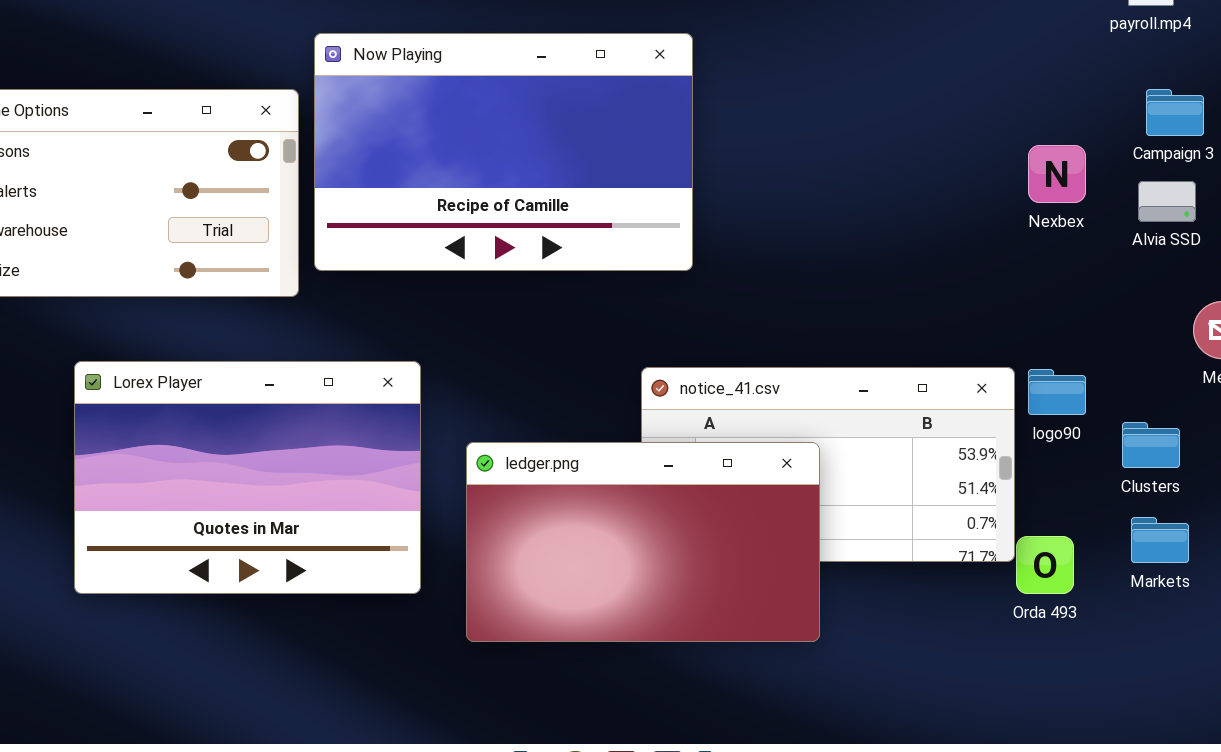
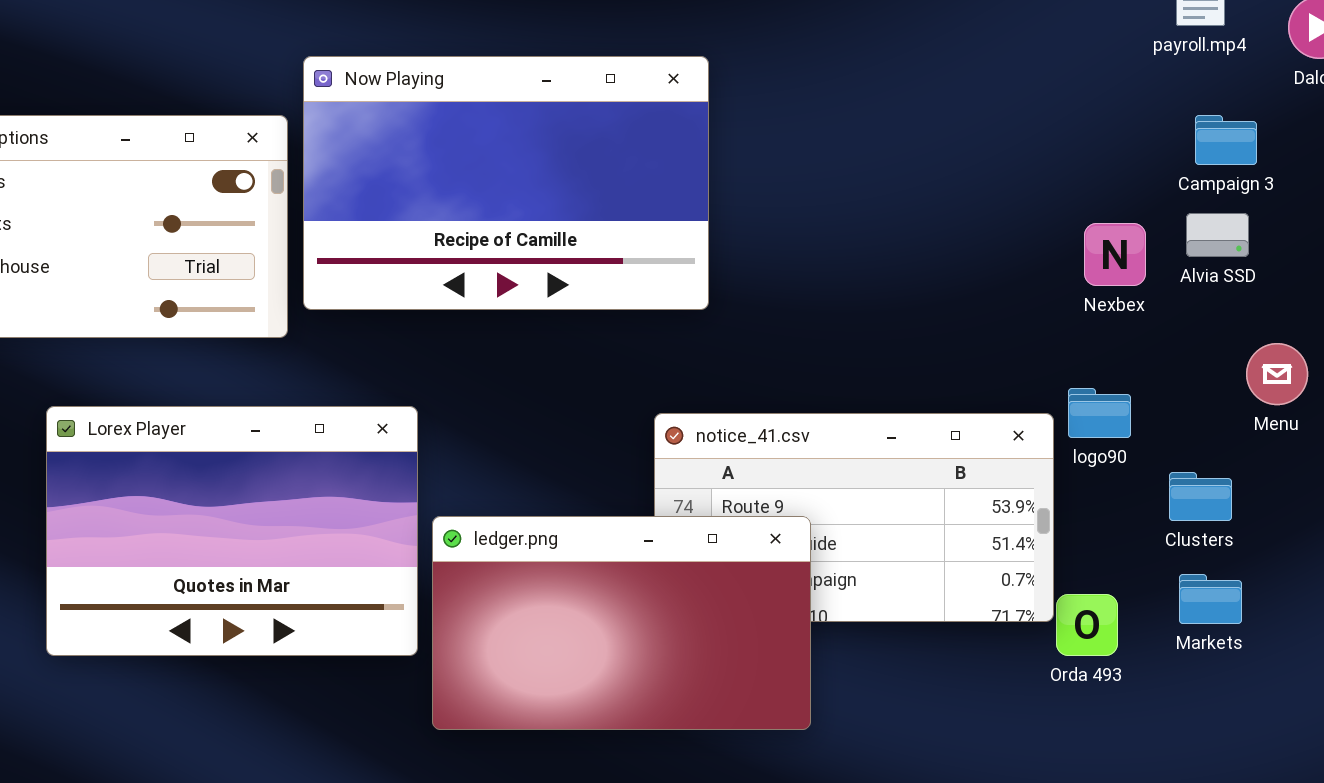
Nexbex: [1028,145,1086,203] -> [1084,223,1146,286], moved
logo90: [1028,369,1086,415] -> [1068,388,1131,438], moved
ledger.png: [466,442,820,642] -> [432,516,811,730], moved

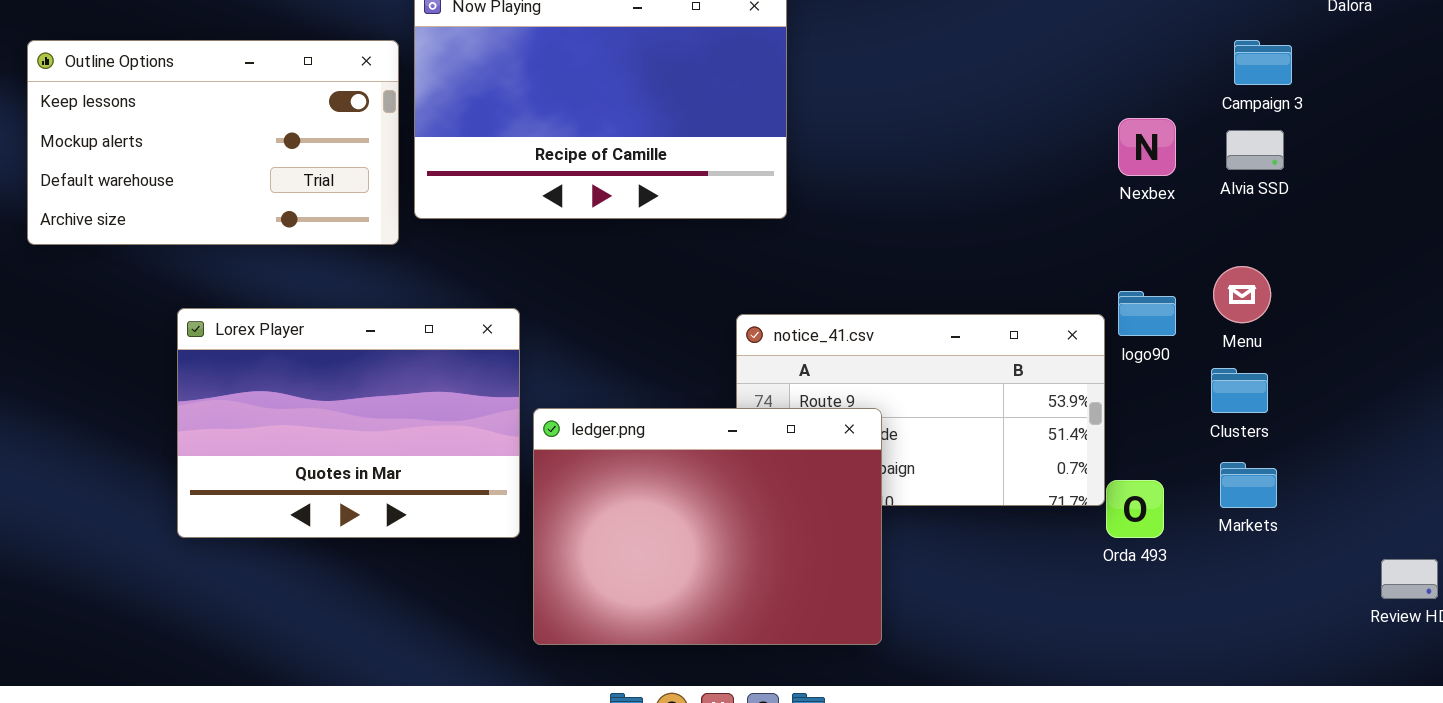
Nexbex: [1084,223,1146,286] -> [1118,118,1176,176], moved
Menu: [1246,343,1308,405] -> [1213,266,1271,323], moved
ledger.png: [432,516,811,730] -> [533,408,882,645], resized

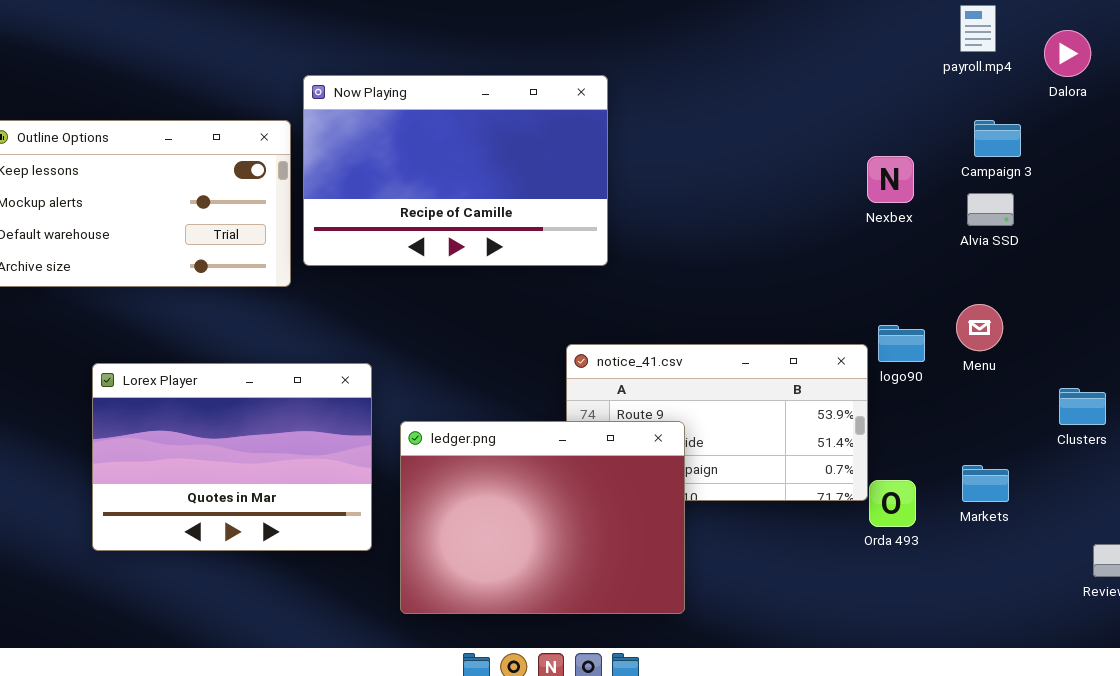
Nexbex: [1118,118,1176,176] -> [867,156,914,203], moved
Lorex Player: [177,308,520,538] -> [92,363,372,551], moved
Clusters: [1211,368,1268,413] -> [1059,388,1106,425], moved

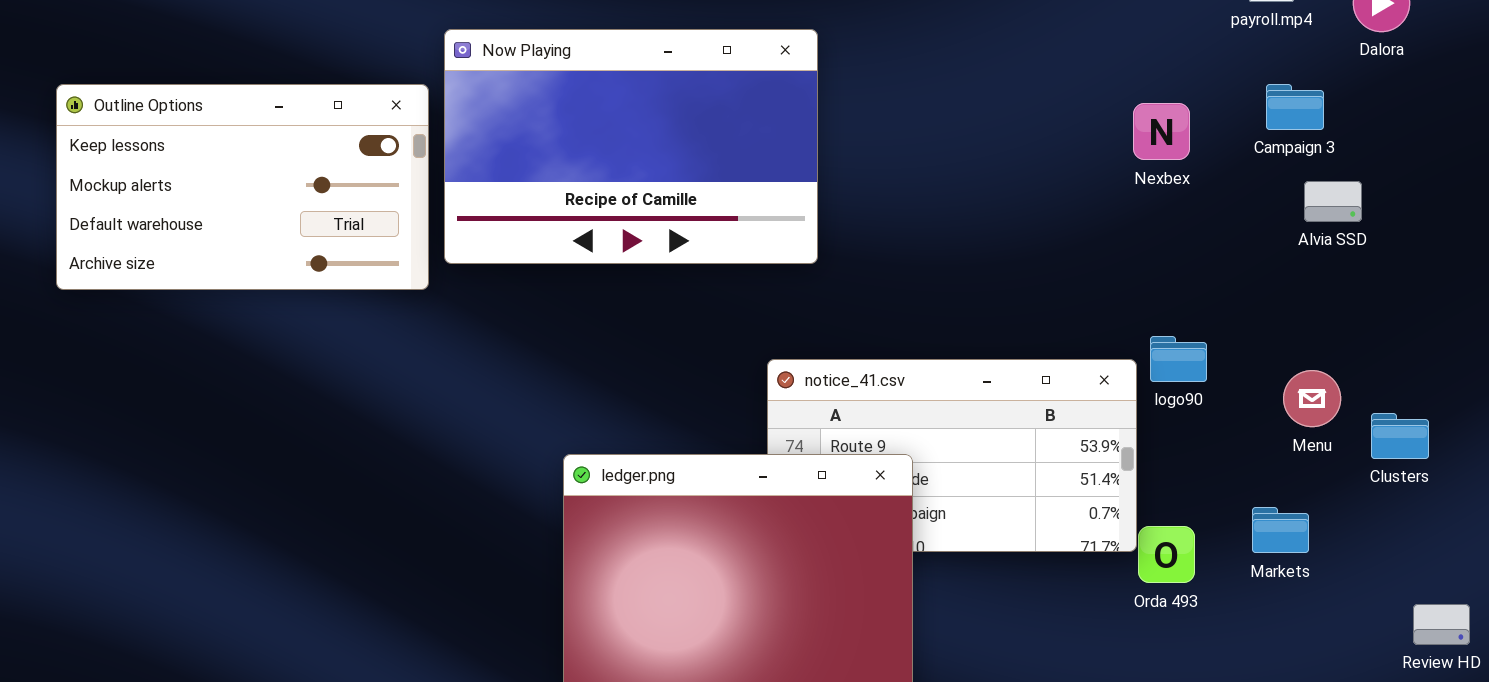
Nexbex: [867,156,914,203] -> [1133,103,1190,160], moved
Alvia SSD: [967,193,1014,226] -> [1304,181,1362,222], moved
Menu: [956,304,1003,351] -> [1283,370,1341,427], moved
Lorex Player: [92,363,372,551] -> none, closed

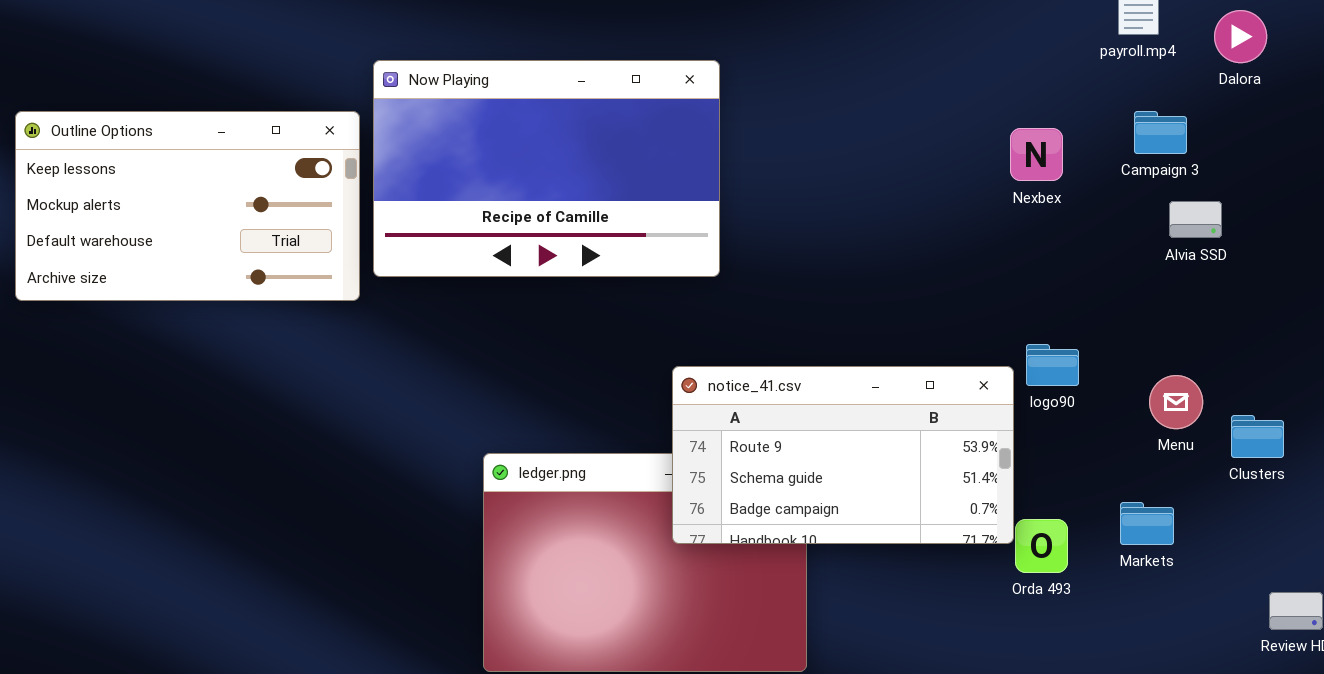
notice_41.csv: [767,359,1137,552] -> [672,366,1014,544], raised

